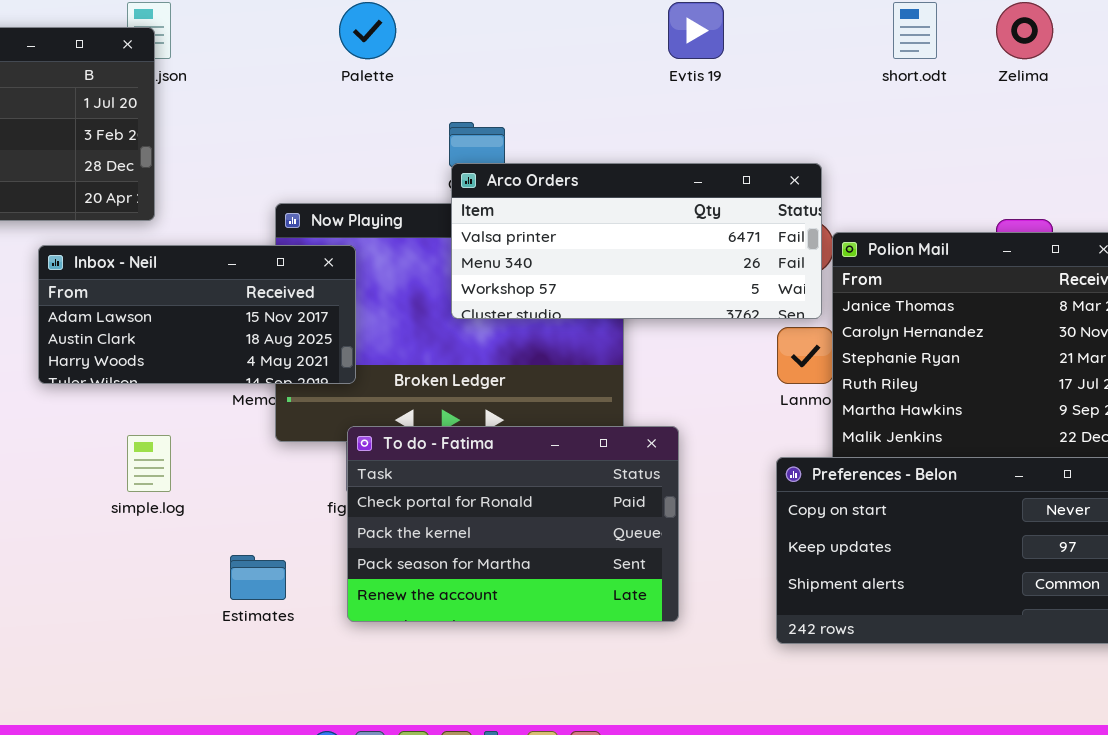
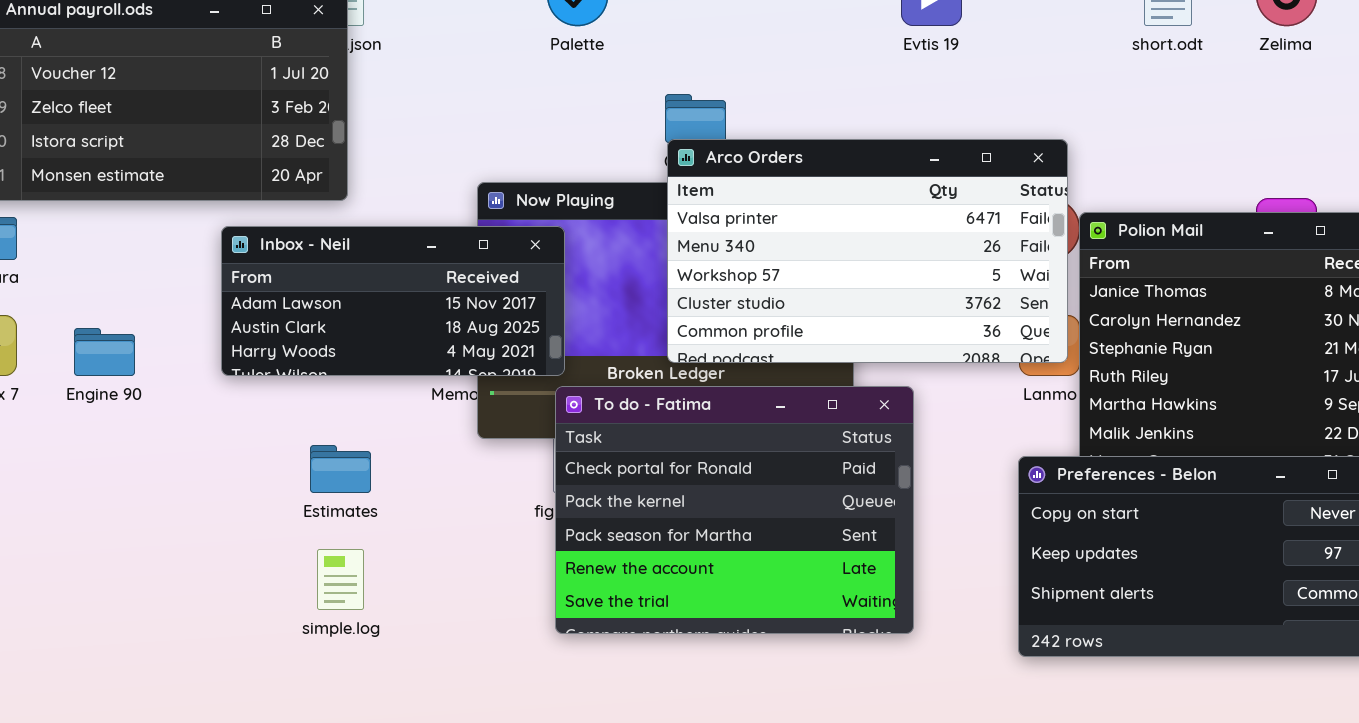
Arco Orders: [451,163,822,319] -> [667,139,1068,363], resized
To do - Fatima: [347,426,679,622] -> [555,386,914,634], resized
simple.log: [127,435,171,492] -> [317,549,364,610], moved
Estimates: [230,555,286,600] -> [310,445,371,493], moved

